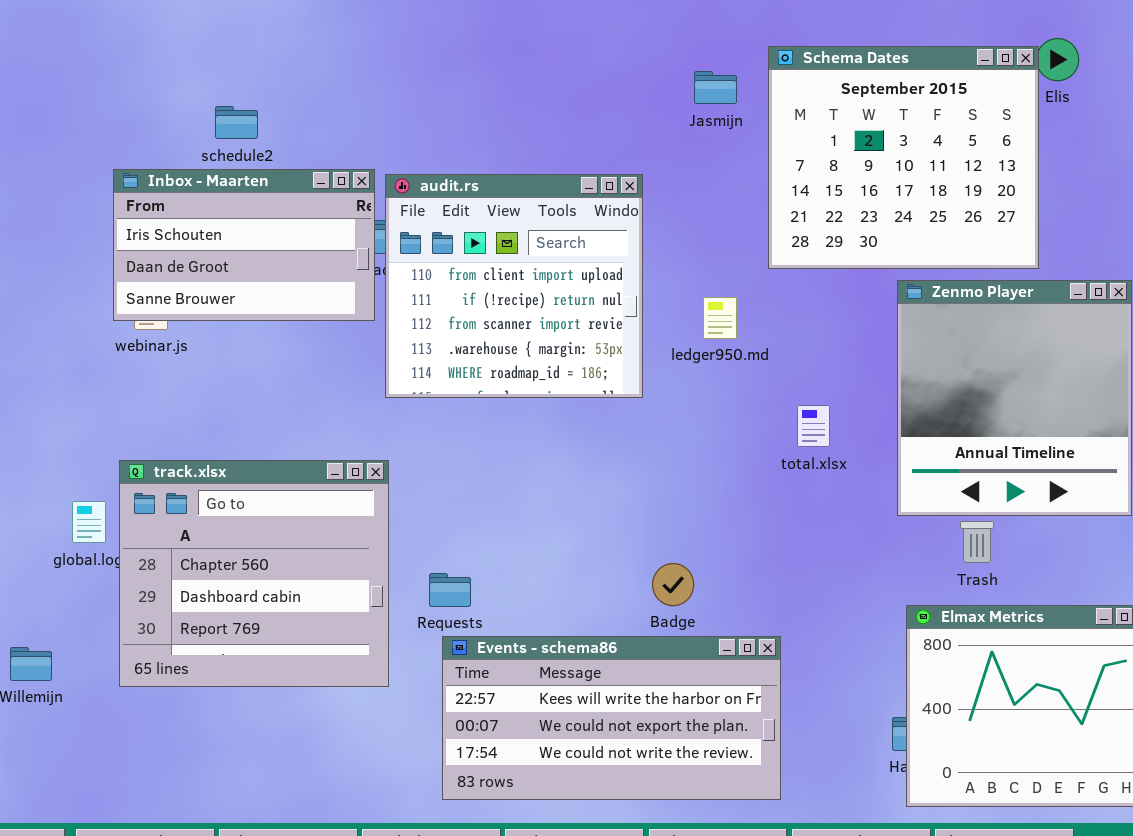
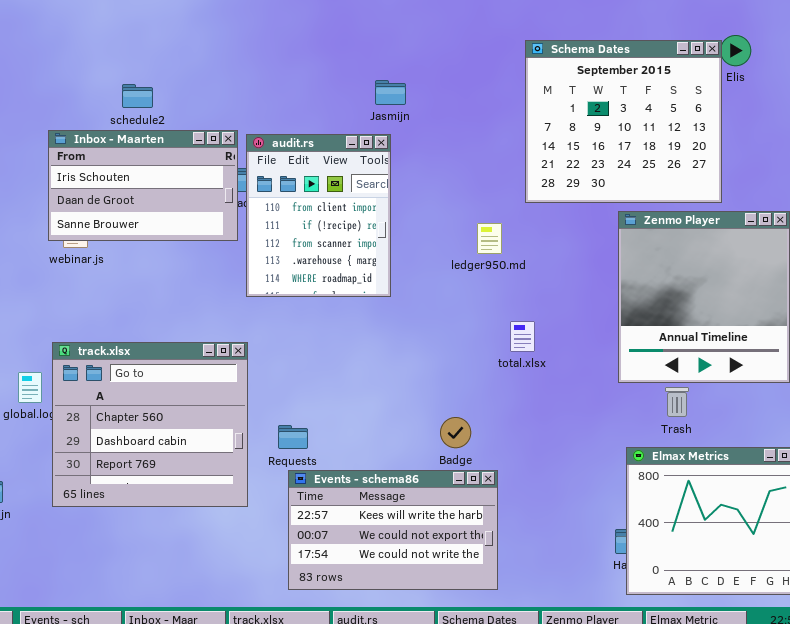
Jasmijn: [694,71,737,104] -> [375,80,406,105], moved
audit.rs: [385,174,643,398] -> [246,134,391,297], resized
total.xlsx: [797,405,830,447] -> [510,321,535,352], moved
Events - schema86: [442,636,781,800] -> [288,470,498,590], resized

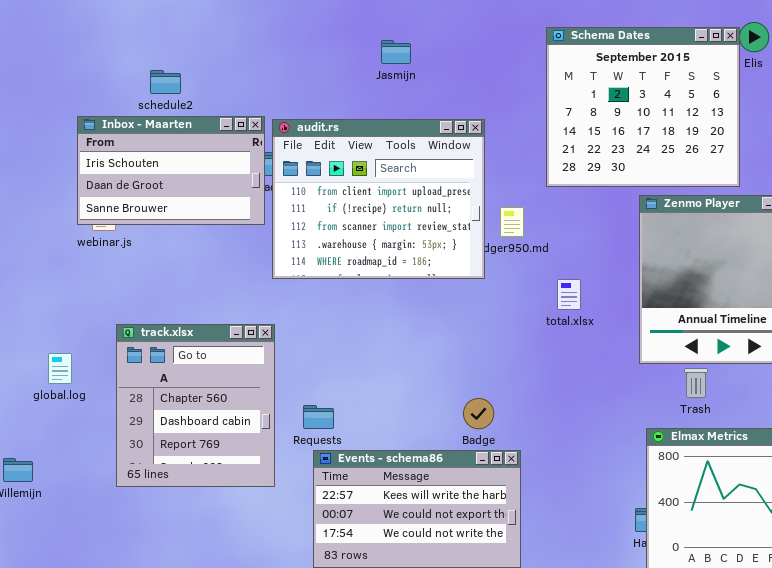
Jasmijn: [375,80,406,105] -> [381,40,411,64], moved
audit.rs: [246,134,391,297] -> [272,119,485,279], resized
total.xlsx: [510,321,535,352] -> [557,279,581,310], moved
track.xlsx: [52,342,248,507] -> [116,324,275,487], resized

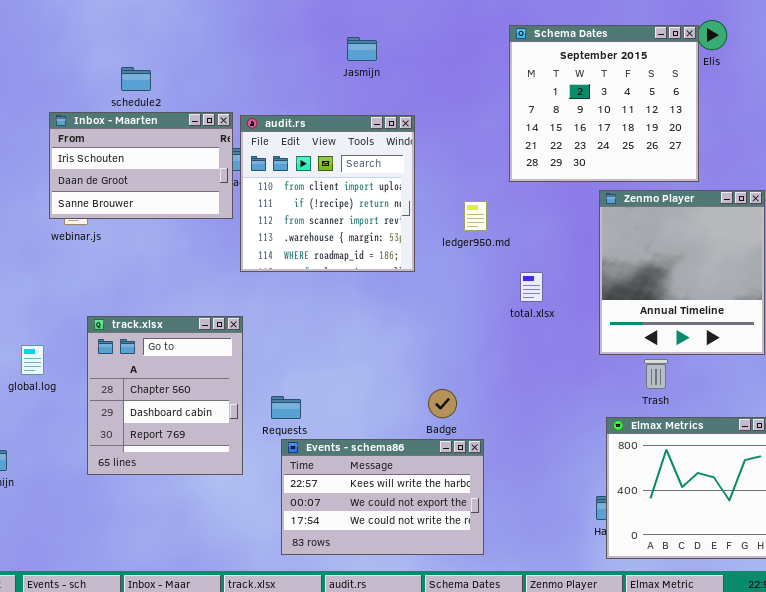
audit.rs: [272,119,485,279] -> [240,115,415,272], resized

